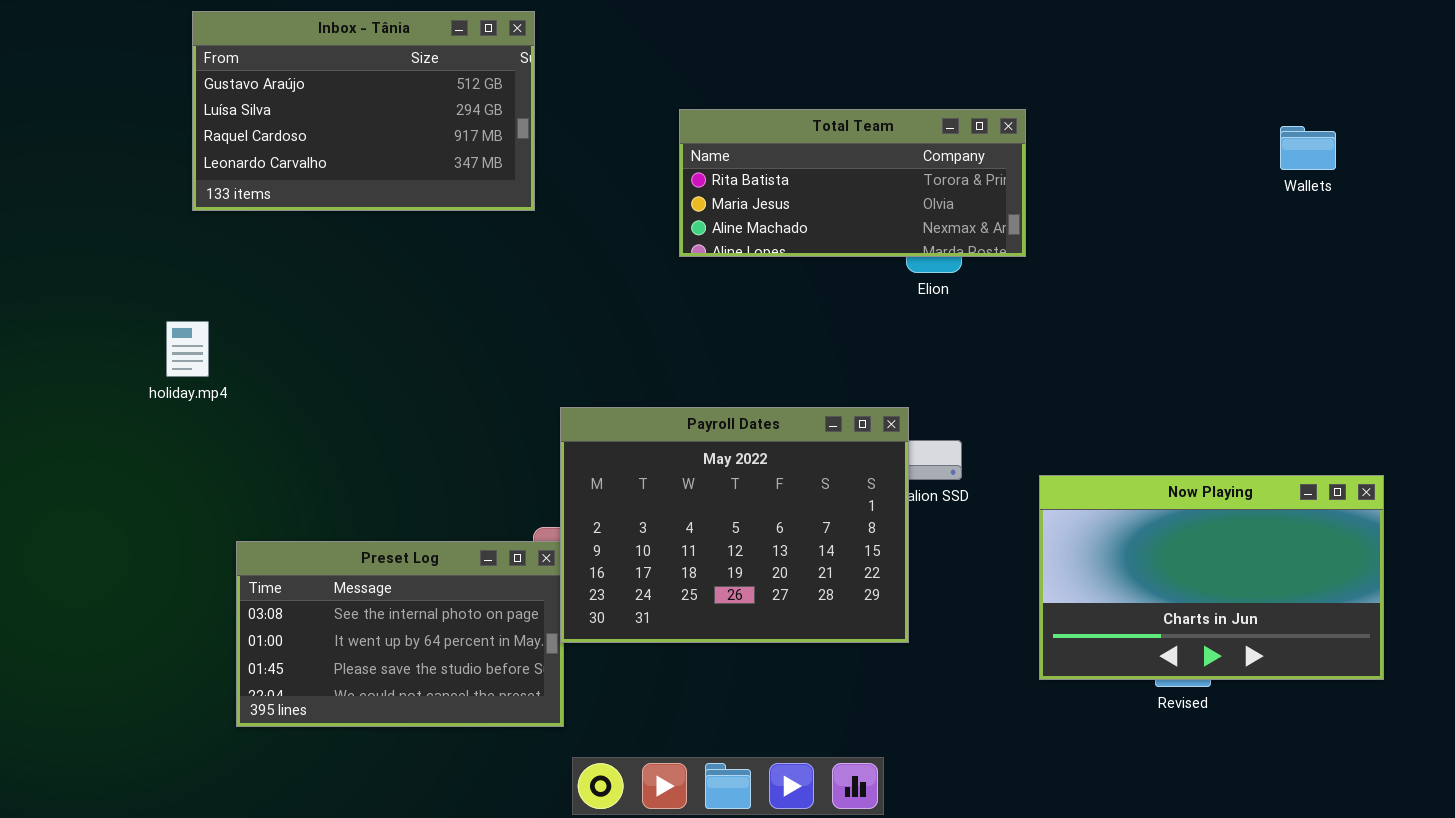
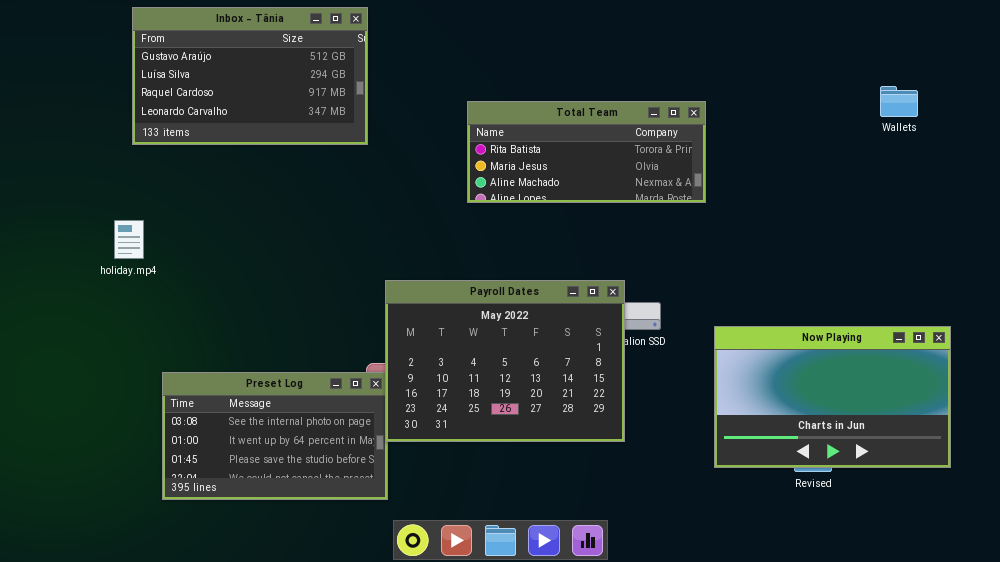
Total Team: [679,109,1026,257] -> [467,101,706,203], moved

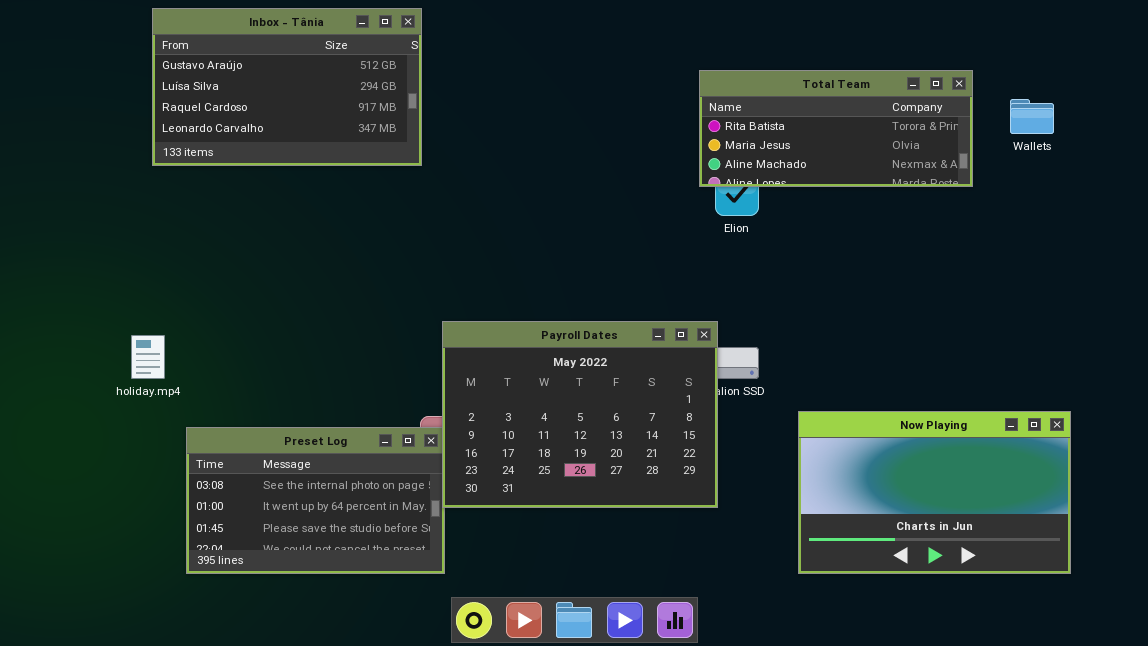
Total Team: [467,101,706,203] -> [699,70,973,187], moved
holiday.mp4: [114,220,144,259] -> [131,335,165,379], moved
Now Playing: [714,326,951,468] -> [798,411,1071,574], moved

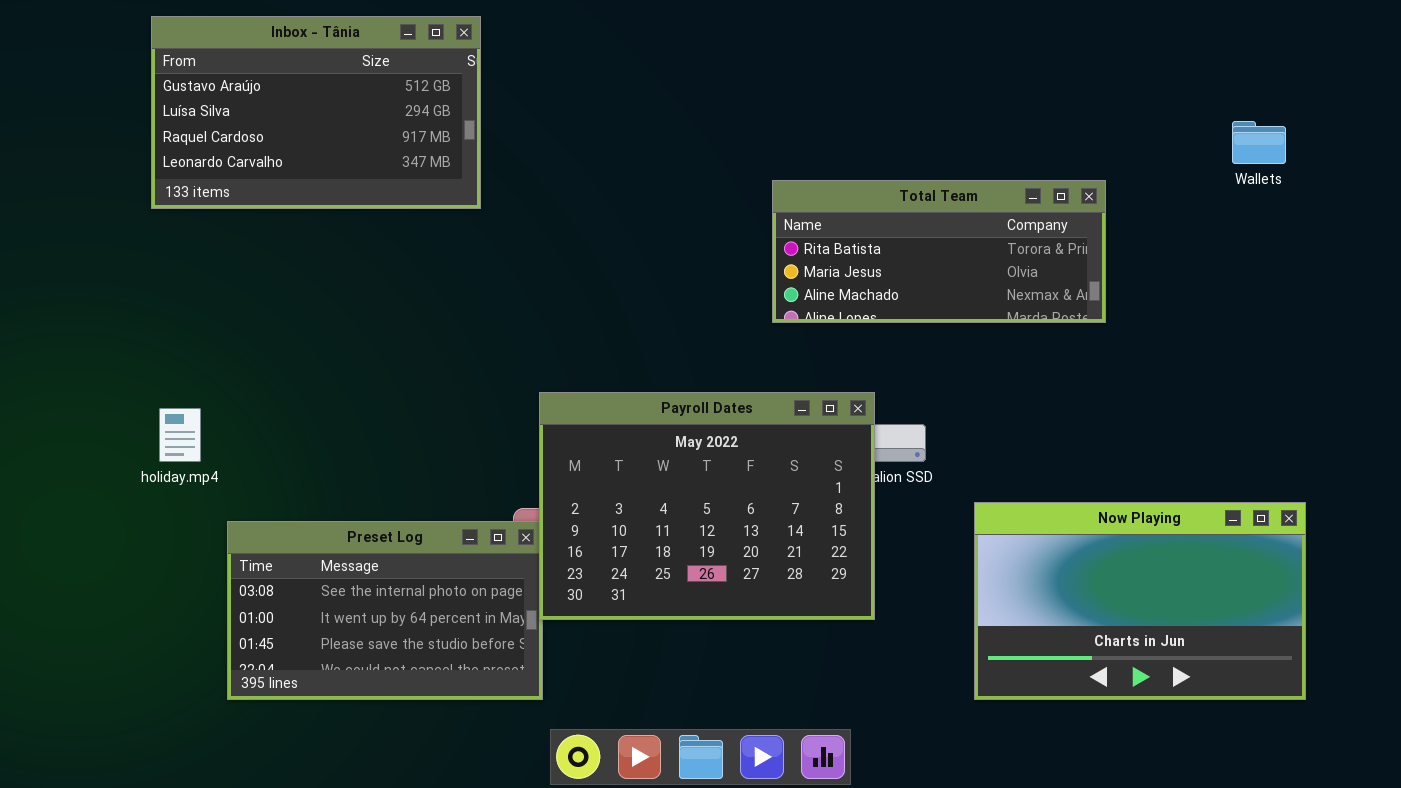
Inbox - Tânia: [152,8,422,166] -> [151,16,481,209], moved
Total Team: [699,70,973,187] -> [772,180,1106,323], moved

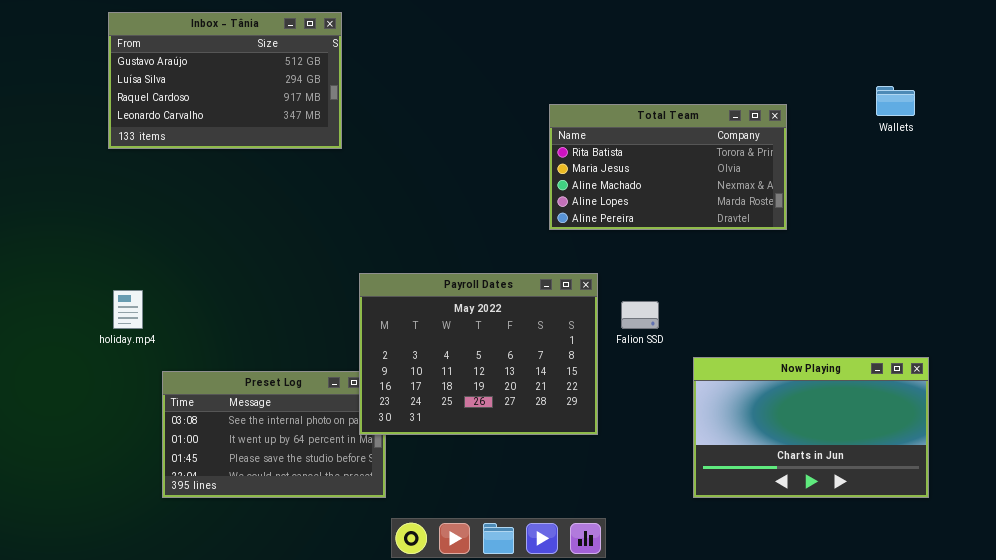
Total Team: [772,180,1106,323] -> [549,104,787,230], resized
Payroll Dates: [539,392,875,620] -> [359,273,598,435], moved

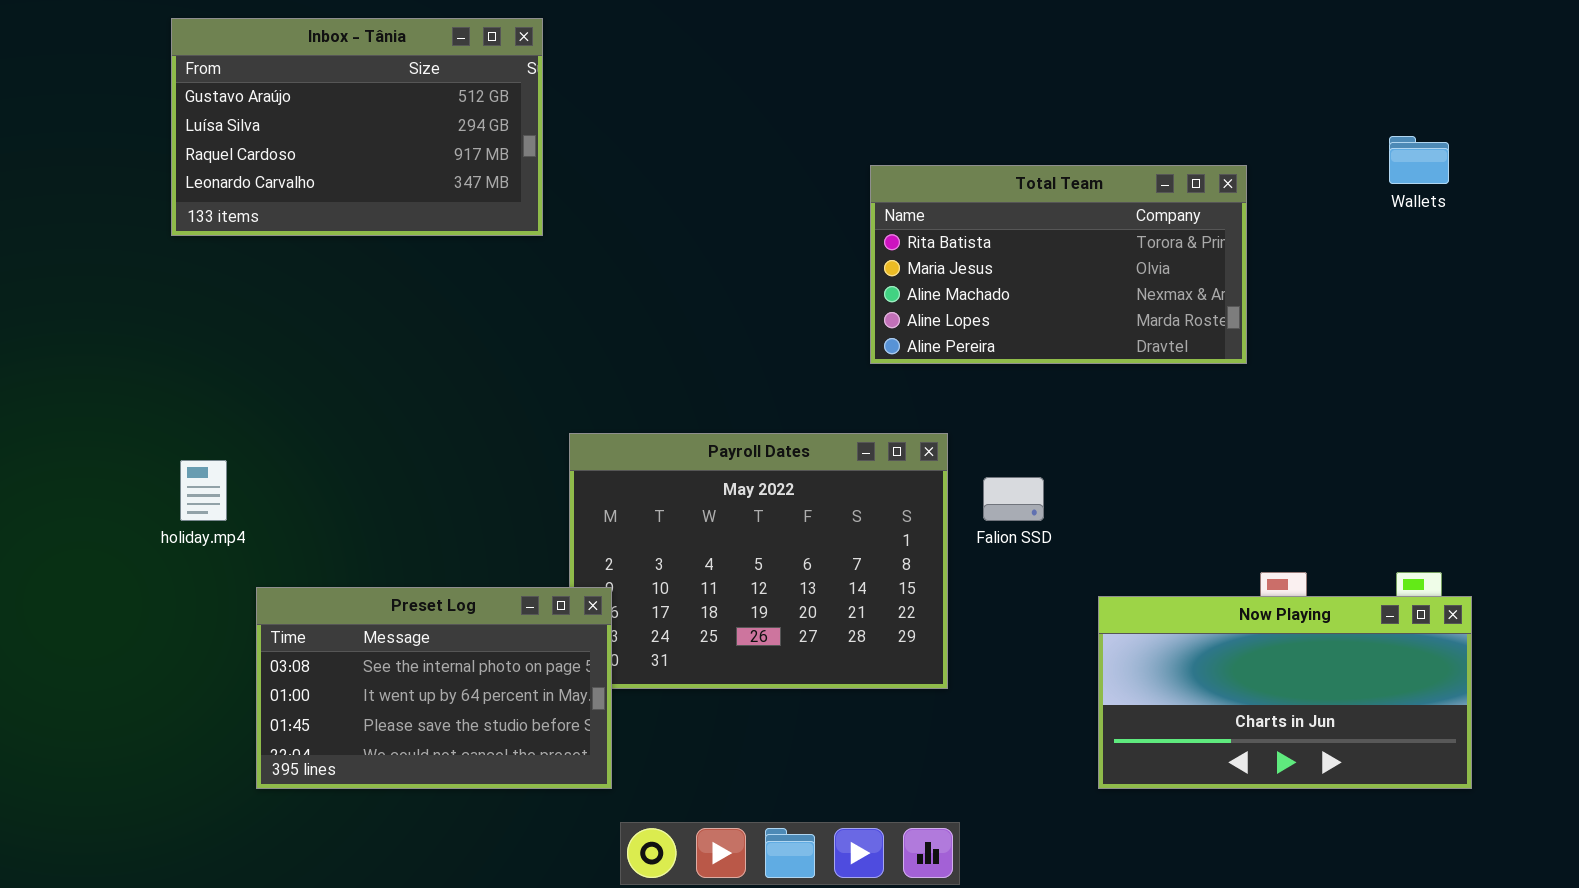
Now Playing: [693,357,929,498] -> [1098,596,1472,789], resized
Preset Log: [162,371,386,498] -> [256,587,612,789], raised

